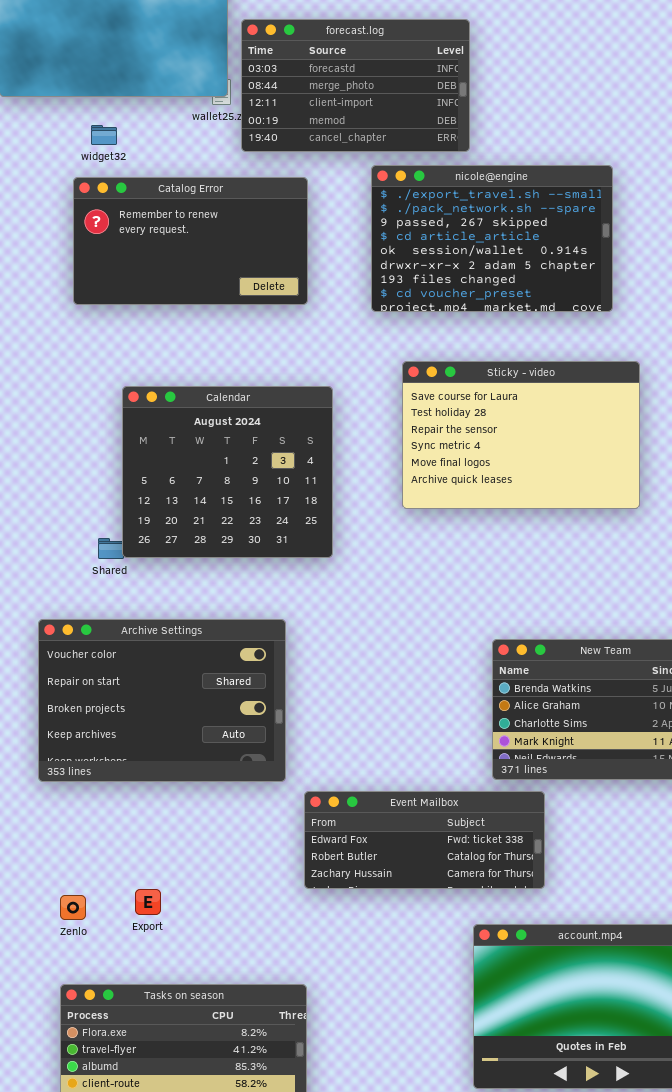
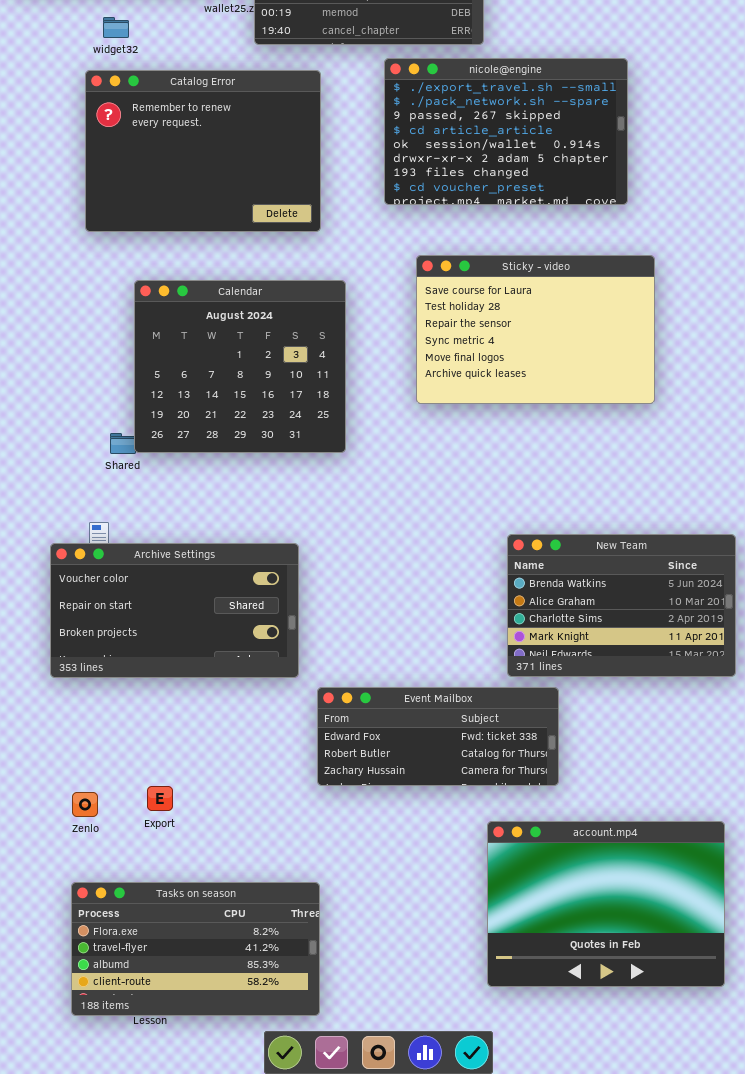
Catalog Error: [73,177,308,305] -> [85,70,321,232], resized
Archive Settings: [38,619,286,782] -> [50,543,299,678], resized

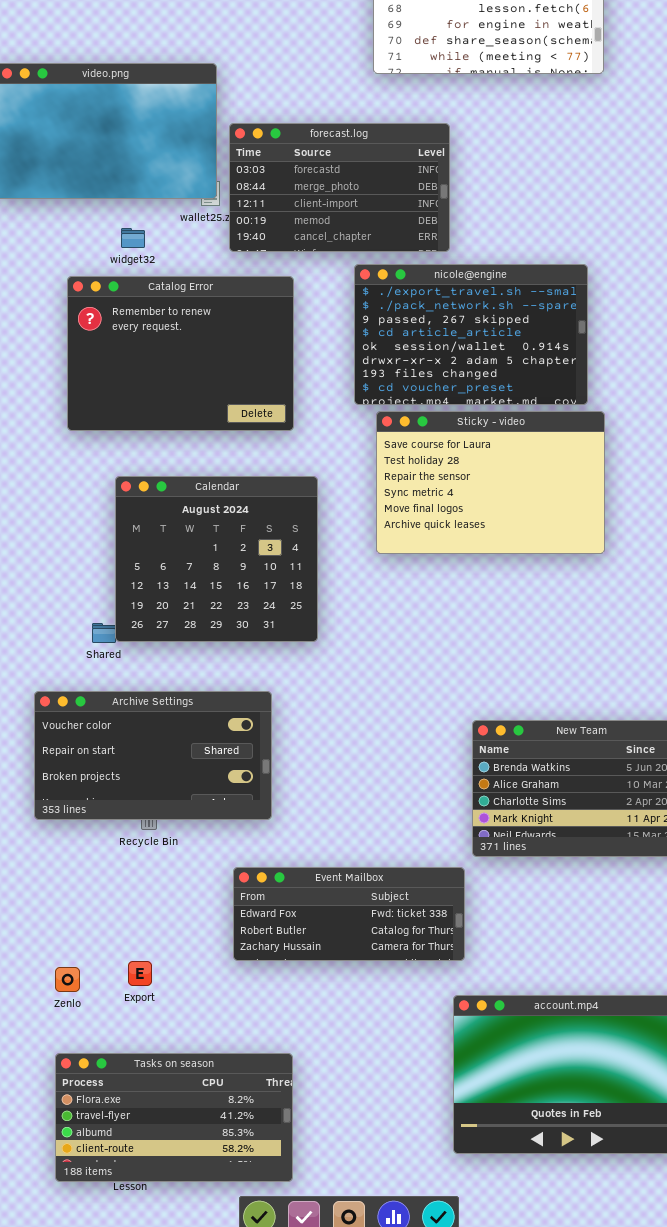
widget32: [103,17,129,38] -> [121,228,145,248], moved
Sticky - video: [416,255,655,404] -> [376,411,605,554], moved
Archive Settings: [50,543,299,678] -> [34,691,272,820], moved
Event Mailbox: [317,687,559,786] -> [233,867,465,961], moved

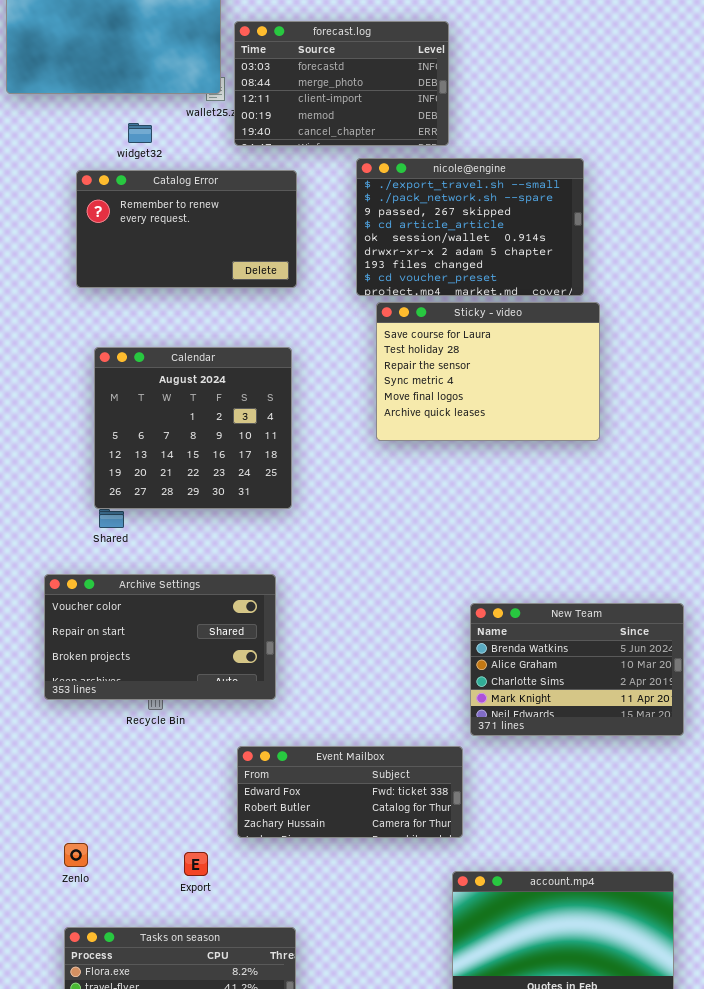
Catalog Error: [67,276,294,431] -> [76,170,297,288], resized
Calendar: [115,476,318,642] -> [94,347,292,509], moved
Export: [128,961,152,986] -> [184,852,208,876], moved

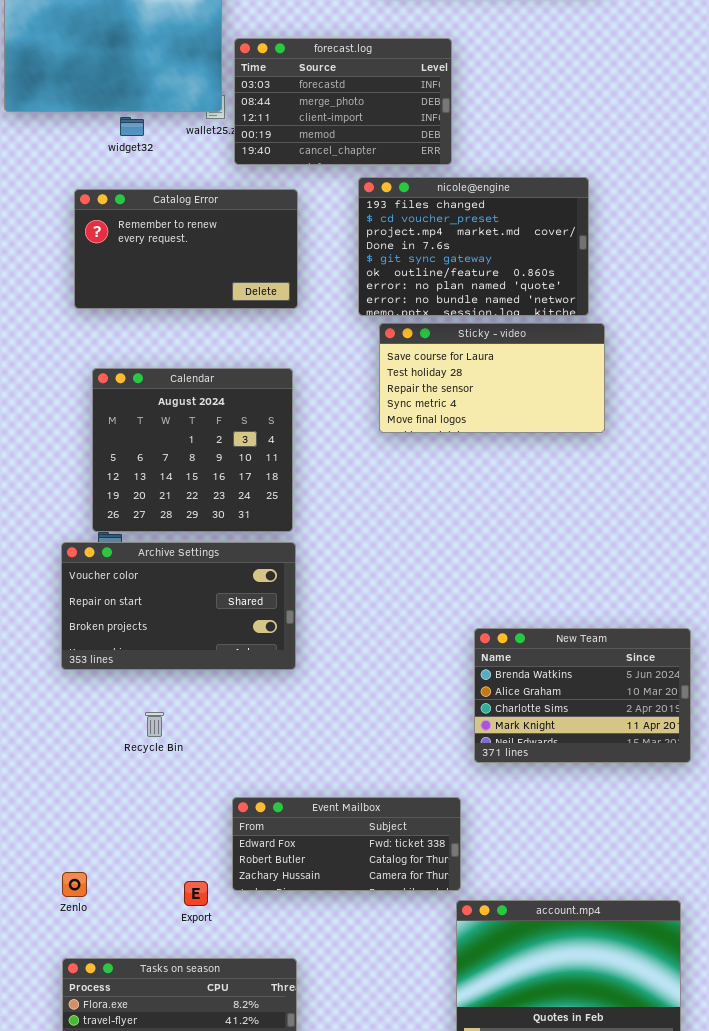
widget32: [128,123,152,143] -> [120,117,144,136], moved
nicole@engine: [356,158,584,296] -> [358,177,589,316], scrolled down 6 rows
Sticky - video: [376,302,600,441] -> [379,323,605,433], resized
Archive Settings: [44,574,276,700] -> [61,542,296,670], moved
Event Mailbox: [237,746,463,838] -> [232,797,461,891], moved

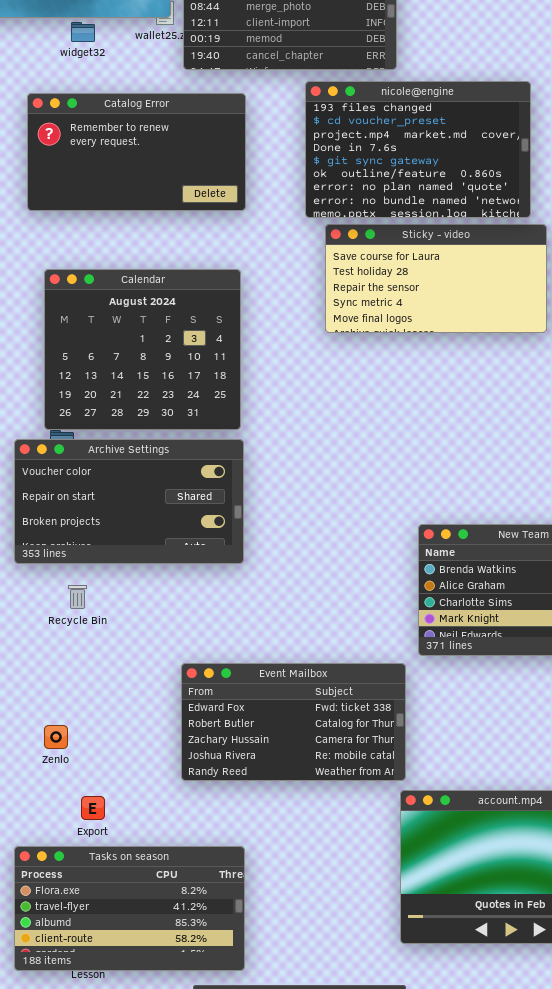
Recycle Bin: [145,712,164,737] -> [68,585,87,609], moved
Event Mailbox: [232,797,461,891] -> [181,663,406,781], resized
Zenlo: [62,872,87,897] -> [44,725,68,749], moved
Export: [184,881,208,906] -> [81,796,105,820], moved

